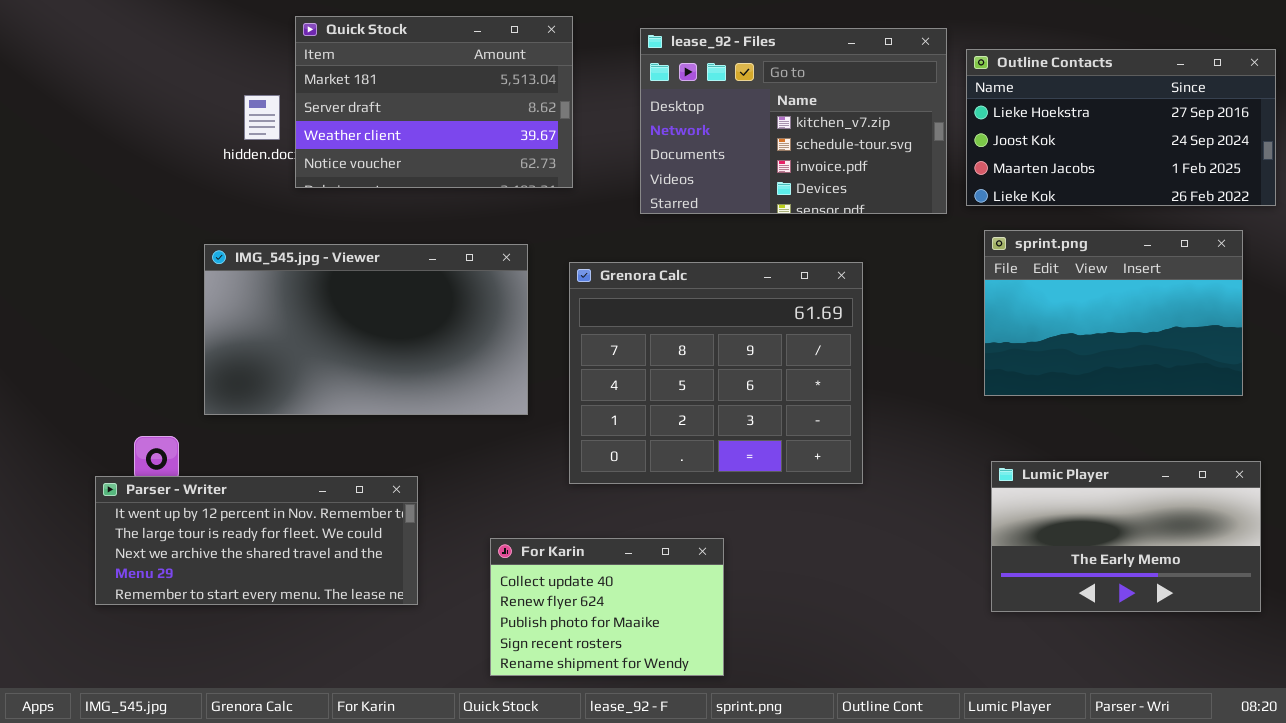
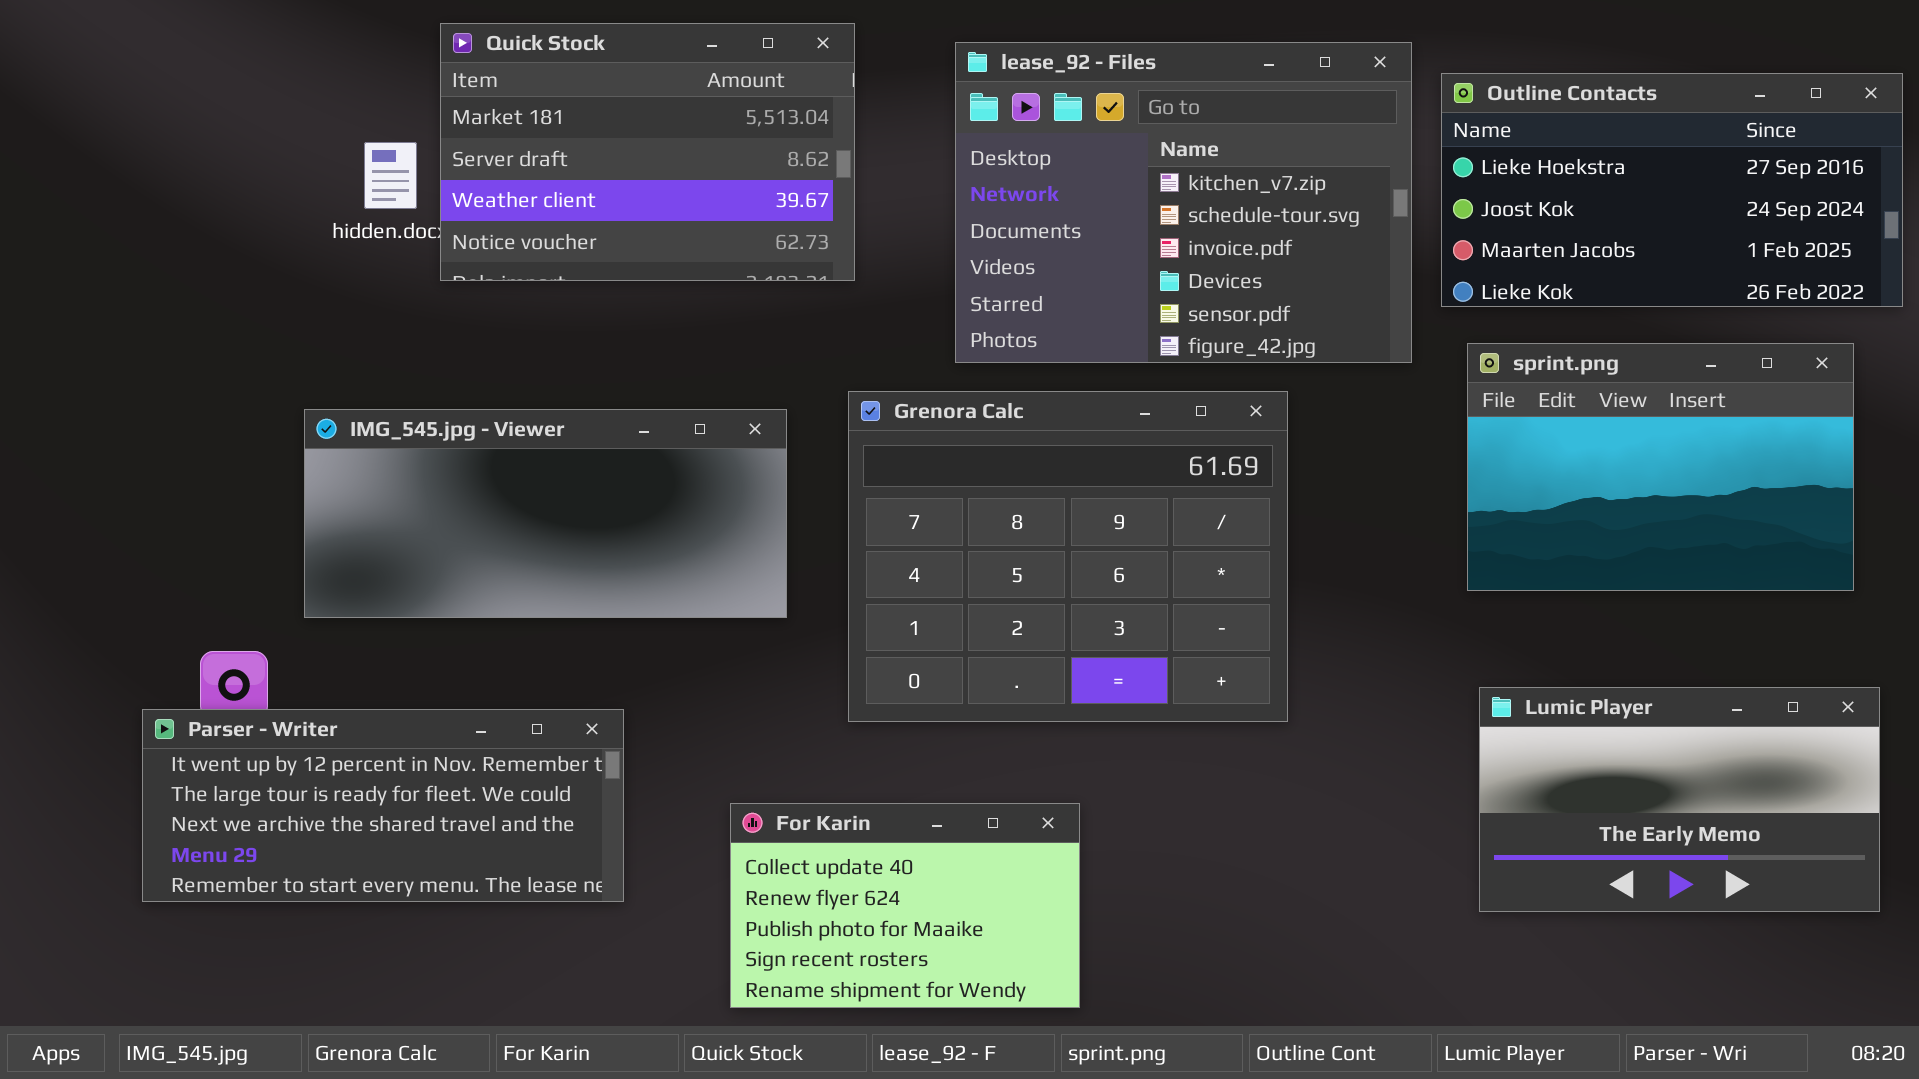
lease_92 - Files: [640,28,947,214] -> [955,42,1412,363], resized
IMG_545.jpg - Viewer: [204,244,528,415] -> [304,409,787,618], resized

